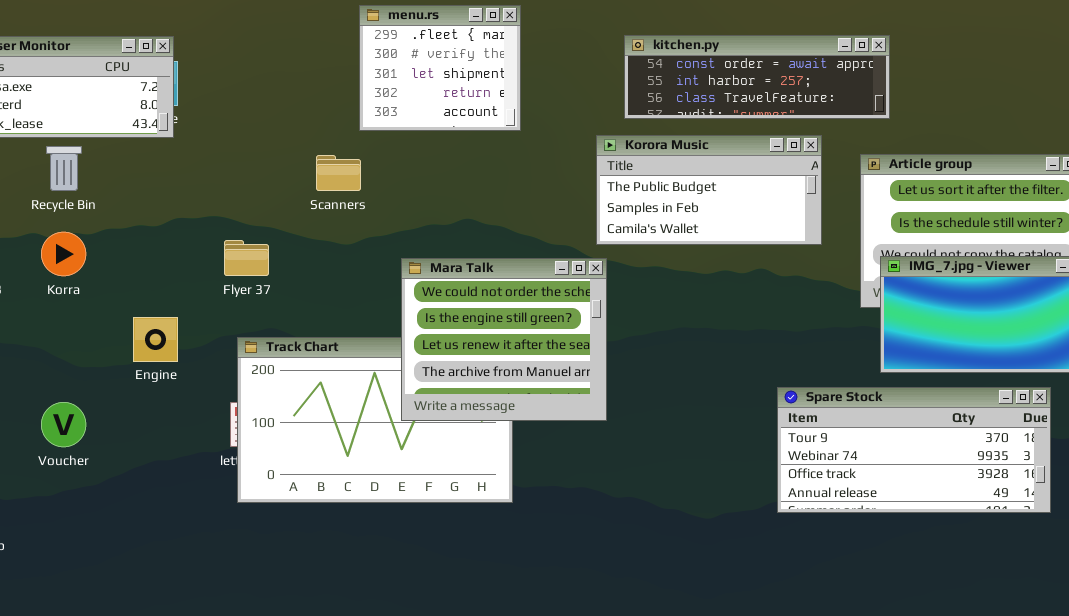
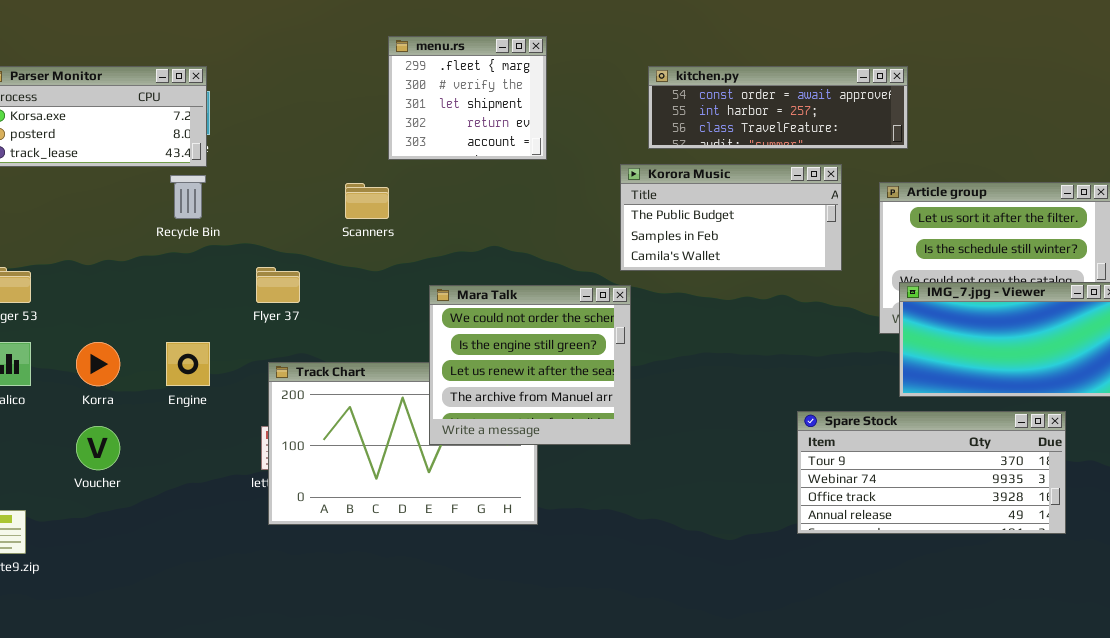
Recycle Bin: [46,146,82,191] -> [170,175,206,219], moved
Korra: [41,232,86,276] -> [76,342,120,386], moved

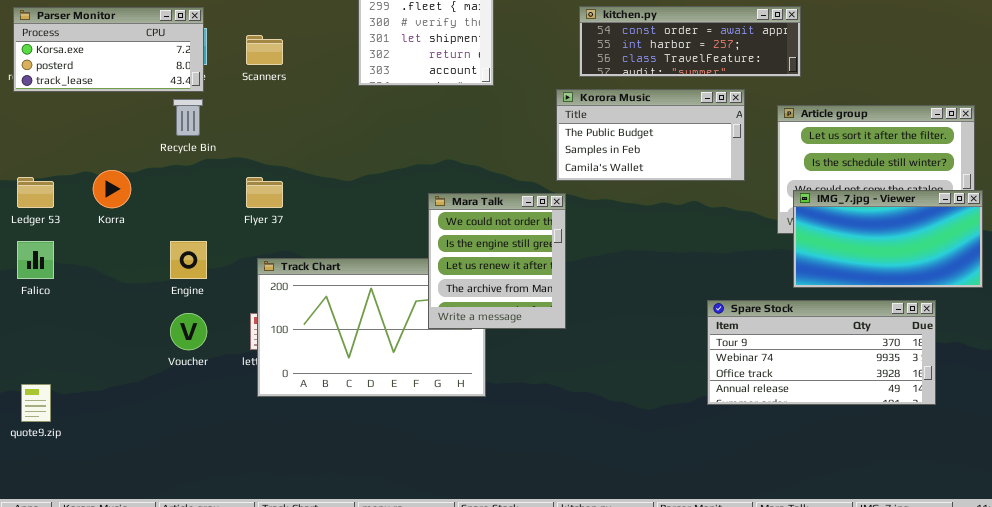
Scanners: [345,183,389,219] -> [246,35,283,65], moved
Mara Talk: [429,285,631,445] -> [428,193,566,329], resized
Korra: [76,342,120,386] -> [93,170,131,208], moved
Voucher: [76,426,120,470] -> [170,313,207,350], moved

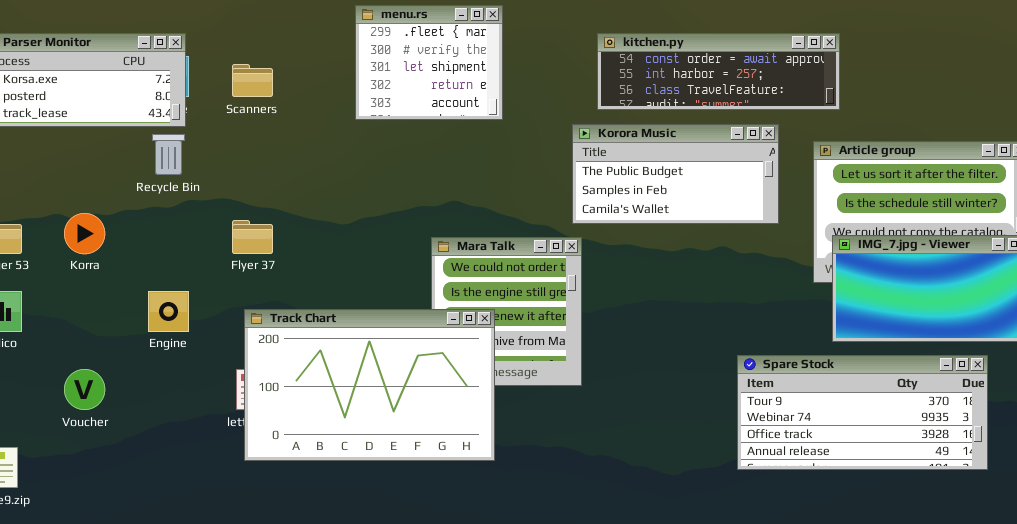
Track Chart: [257,258,486,397] -> [244,309,495,461], raised
Voucher: [170,313,207,350] -> [64,369,105,410], moved

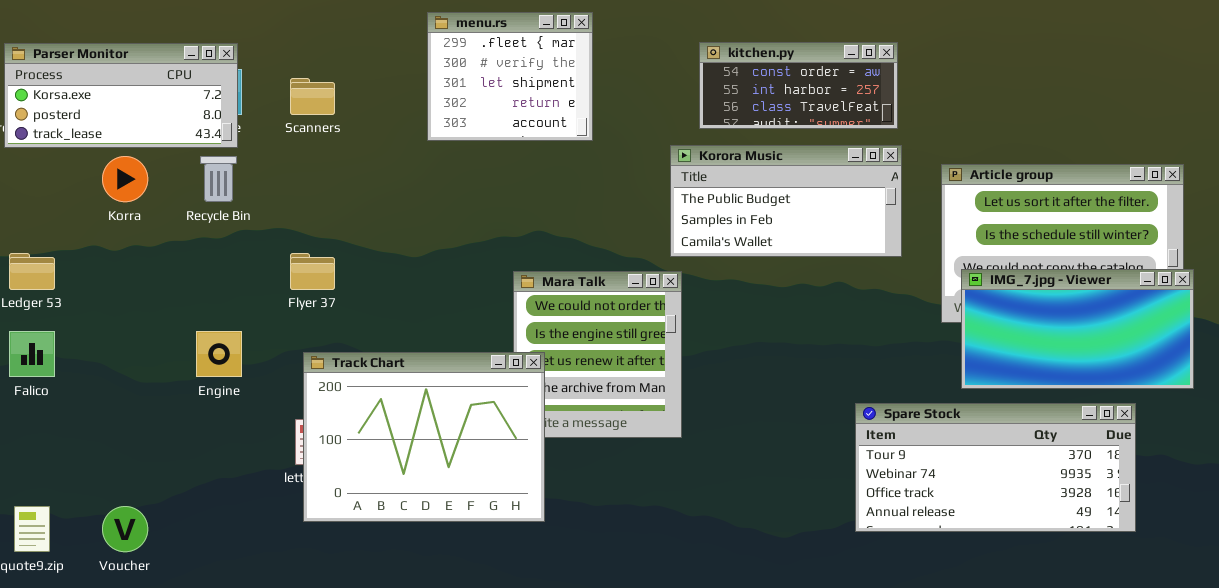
kitchen.py: [597,33,840,110] -> [699,42,898,129], resized
Korra: [64,213,105,254] -> [102,156,148,202], moved
Track Chart: [244,309,495,461] -> [303,352,545,522], resized
Voucher: [64,369,105,410] -> [102,506,148,552], moved

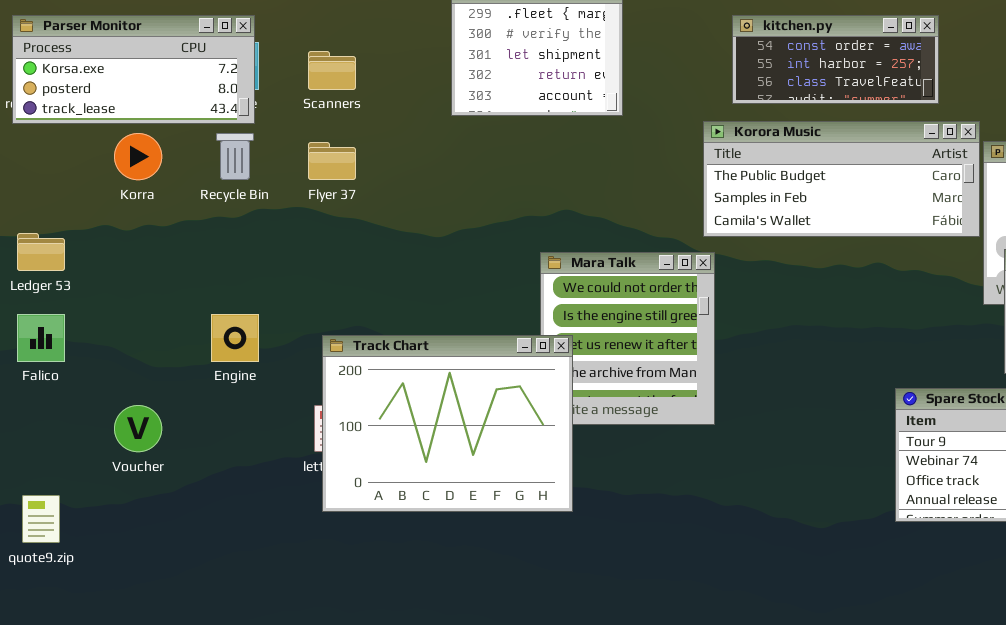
Korora Music: [670,145,902,257] -> [703,121,980,237], resized
Flyer 37: [290,253,335,290] -> [308,142,356,180], moved
Voucher: [102,506,148,552] -> [114,405,162,452], moved

